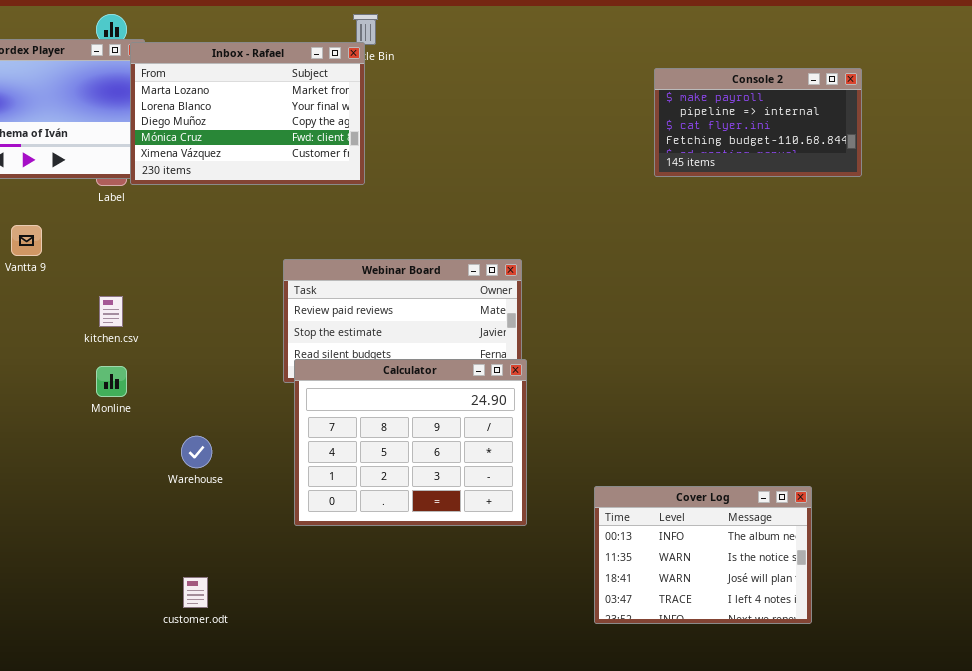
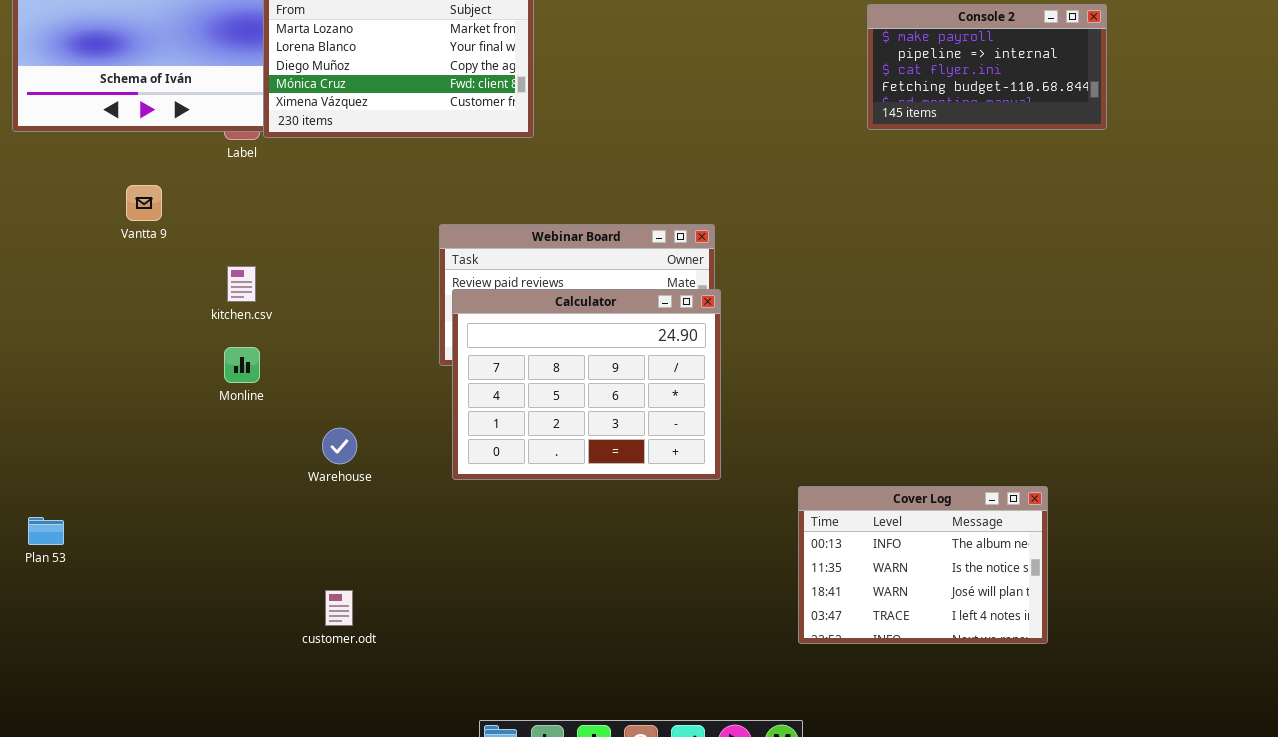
Calculator: [294,359,527,526] -> [452,289,721,480], moved

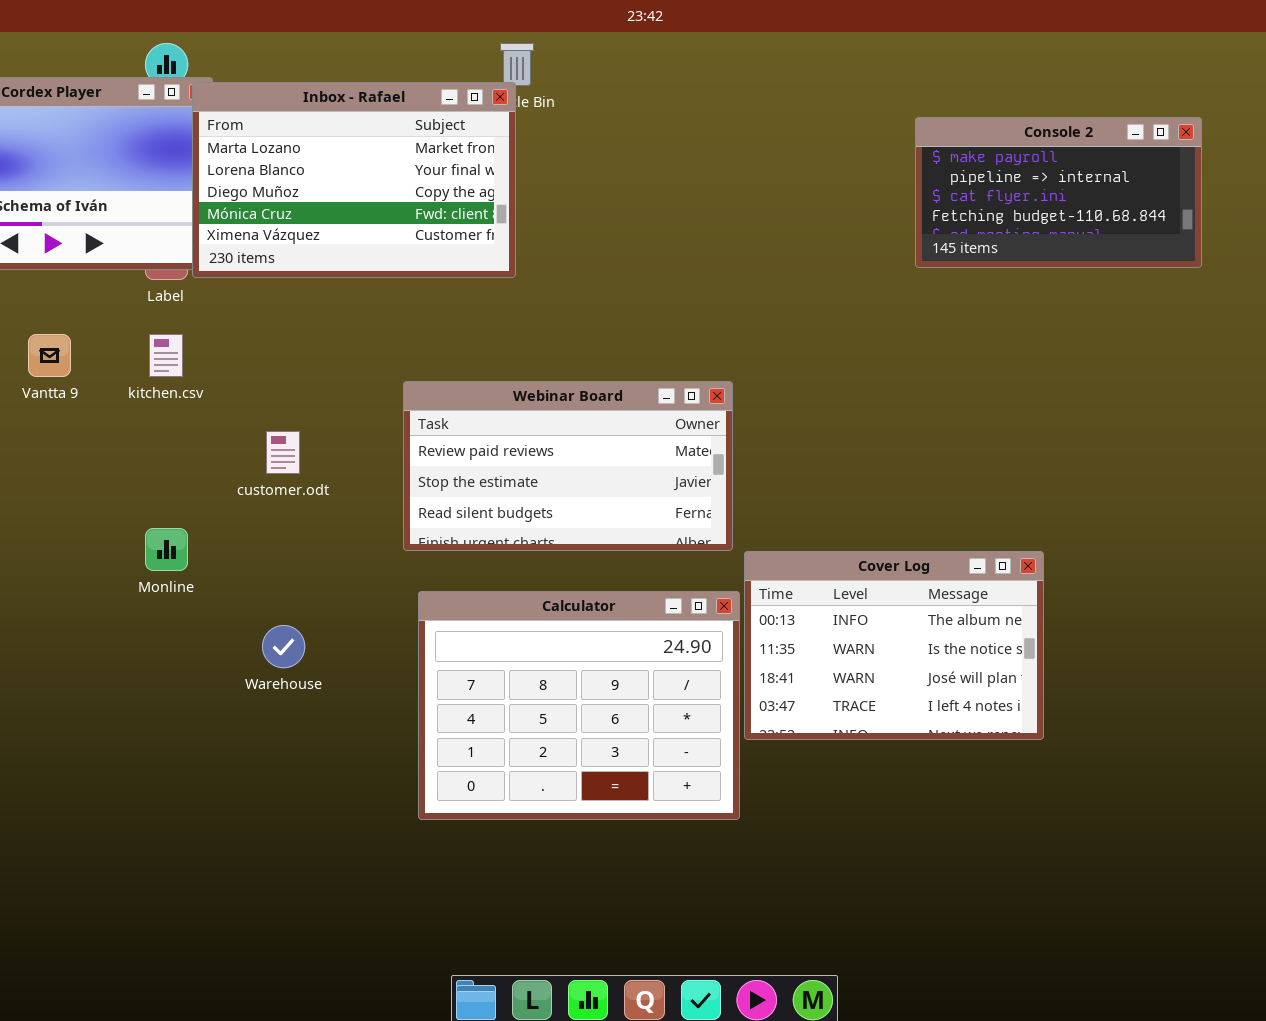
kitchen.csv: [227,266,256,302] -> [149,334,183,377], moved
Calculator: [452,289,721,480] -> [418,591,740,820], moved
Cover Log: [798,486,1048,644] -> [744,551,1044,740], moved
customer.odt: [325,590,353,626] -> [266,431,300,474], moved

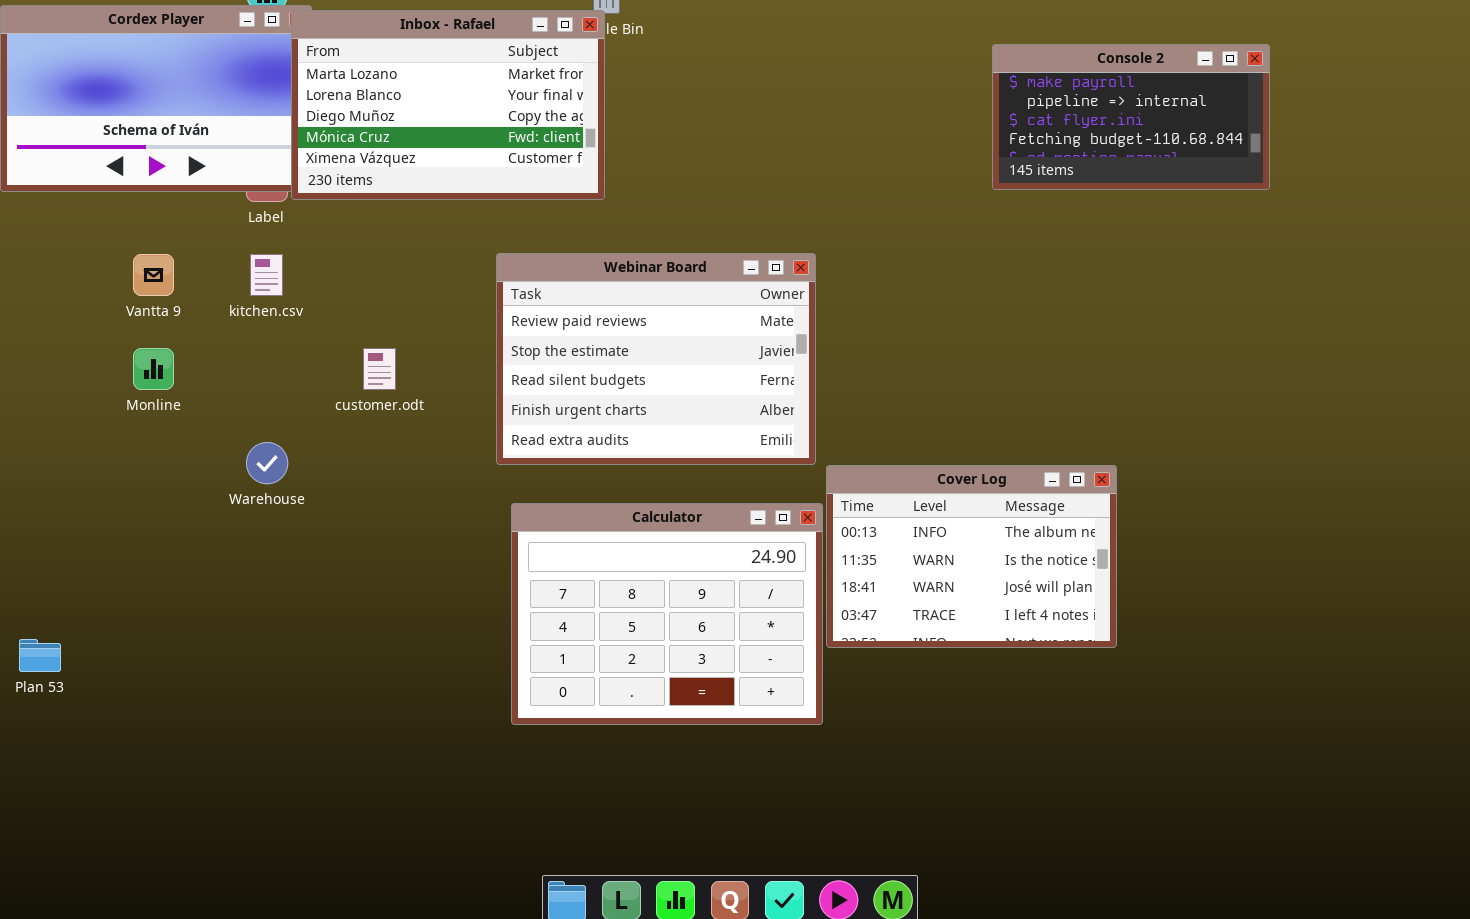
Webinar Board: [403,381,733,551] -> [496,253,816,465], resized
Monline: [145,528,188,571] -> [133,348,174,390], moved
Warehouse: [262,625,305,668] -> [246,442,288,484], moved

